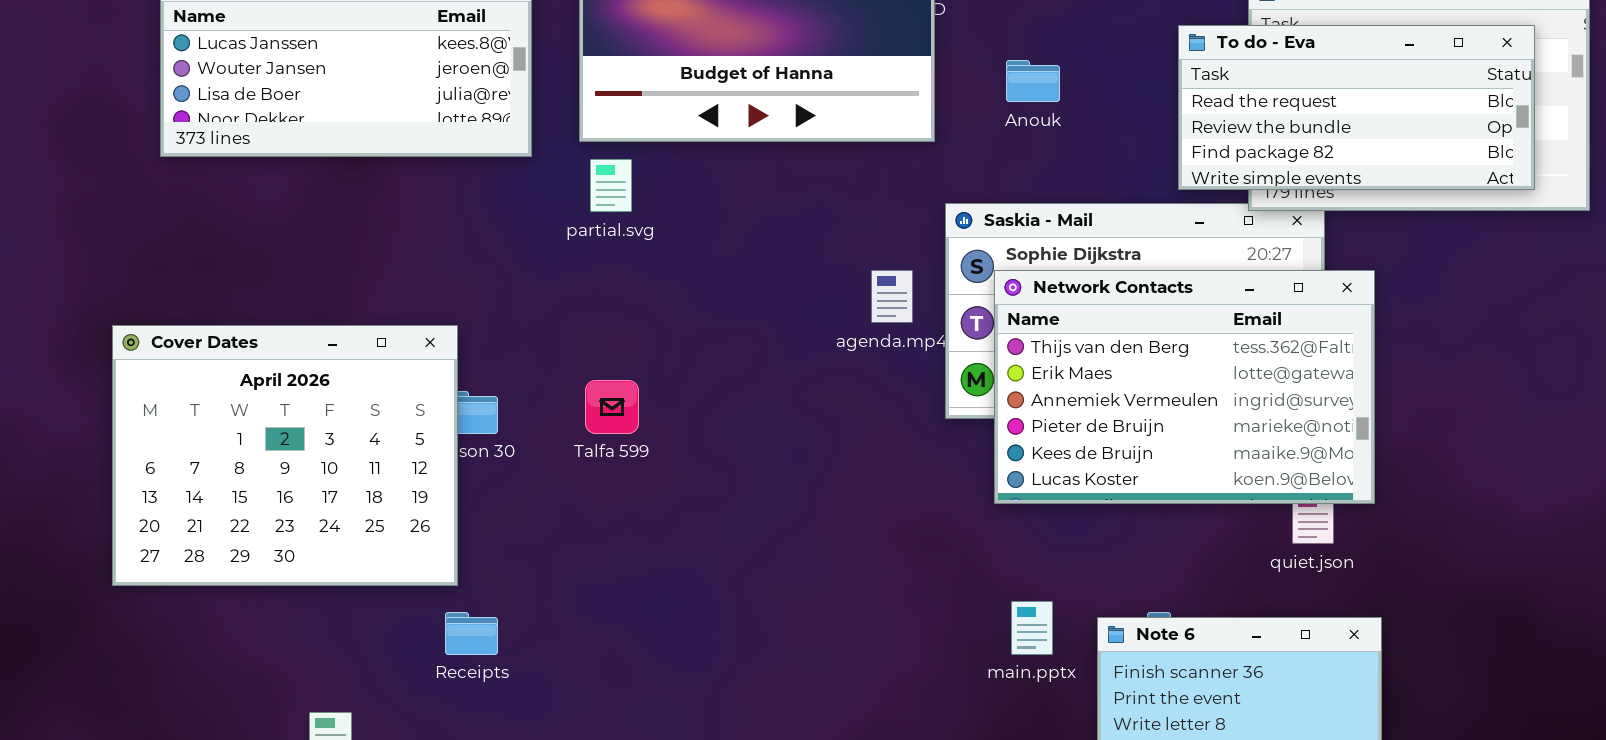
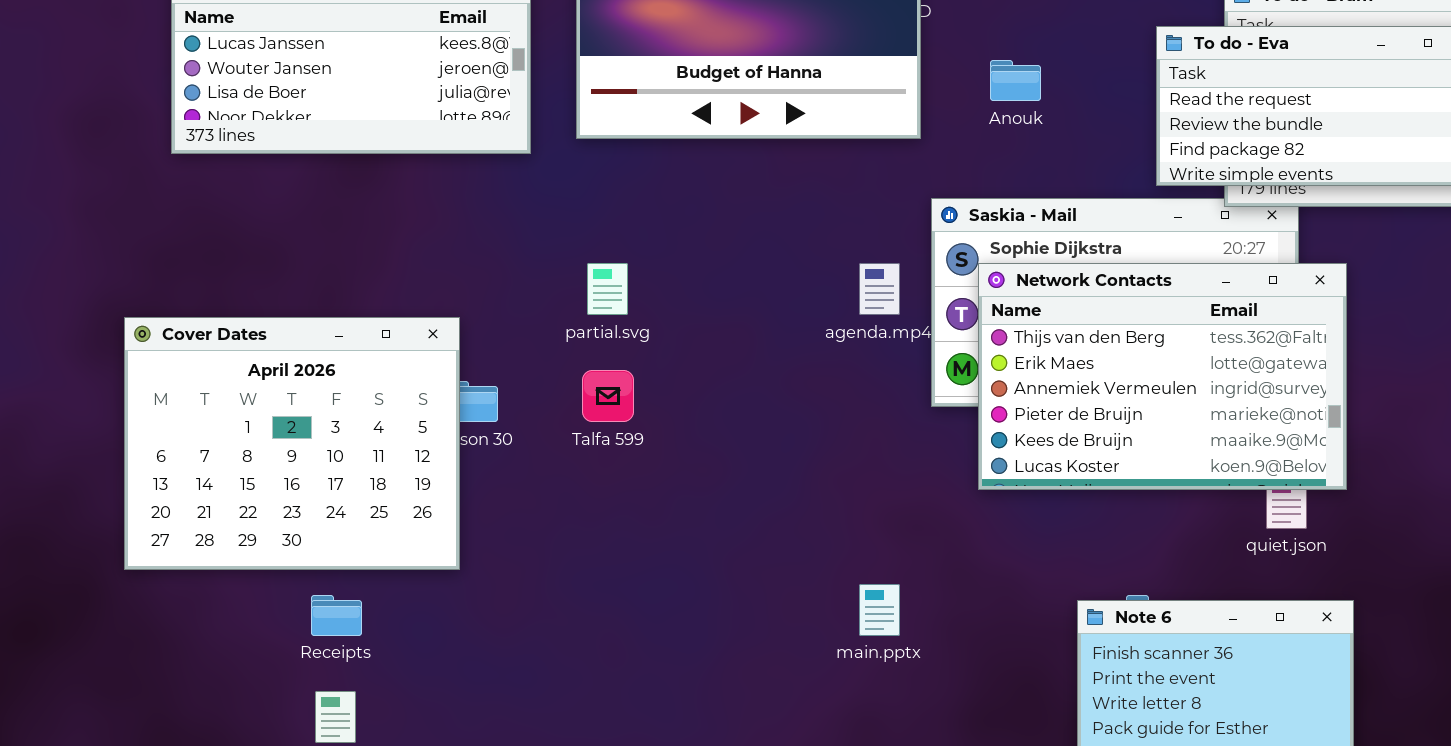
partial.svg: [590,159,632,212] -> [587,263,628,315], moved
main.pptx: [1011,601,1053,655] -> [859,584,900,636], moved
Receipts: [445,612,498,655] -> [311,595,362,636], moved

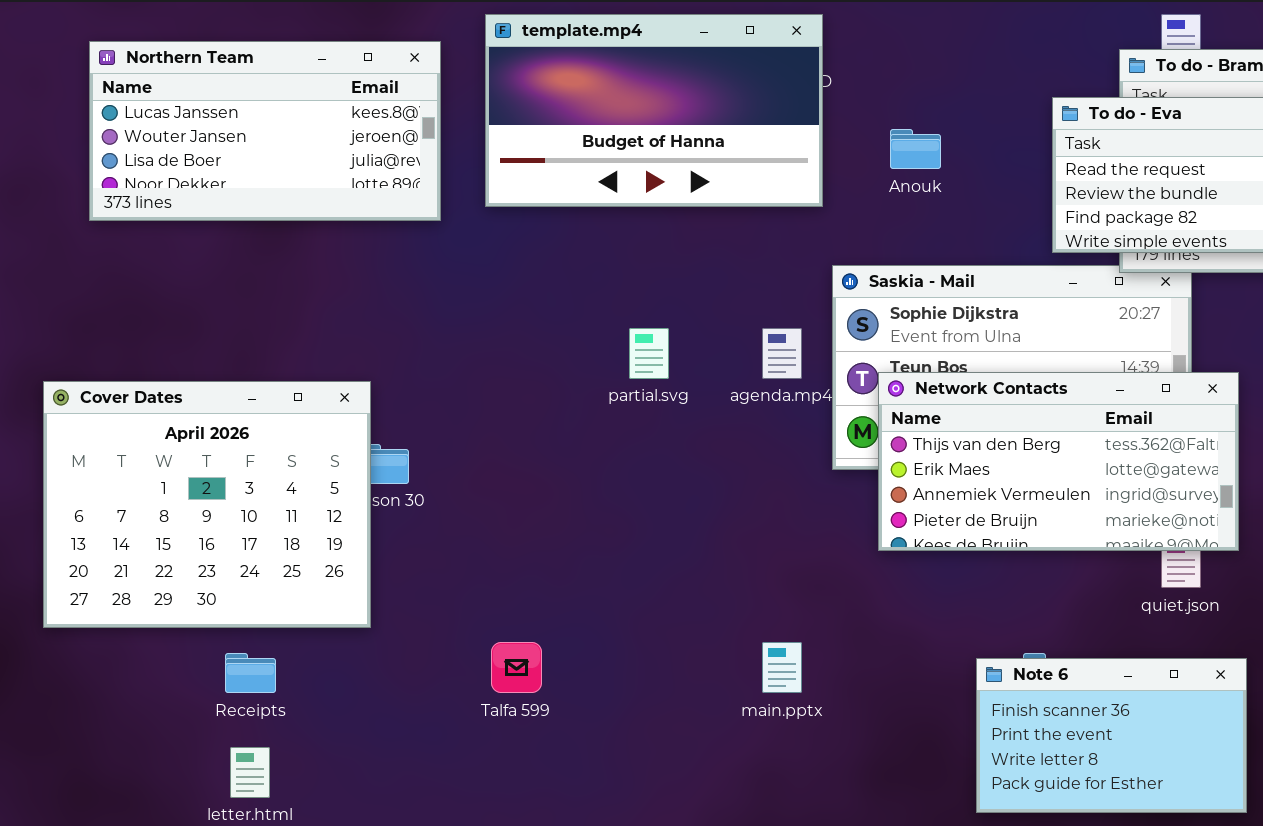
partial.svg: [587,263,628,315] -> [629,328,669,379], moved
Network Contacts: [978,263,1347,490] -> [878,372,1239,551], resized
Talfa 599: [582,370,634,422] -> [491,642,542,693], moved

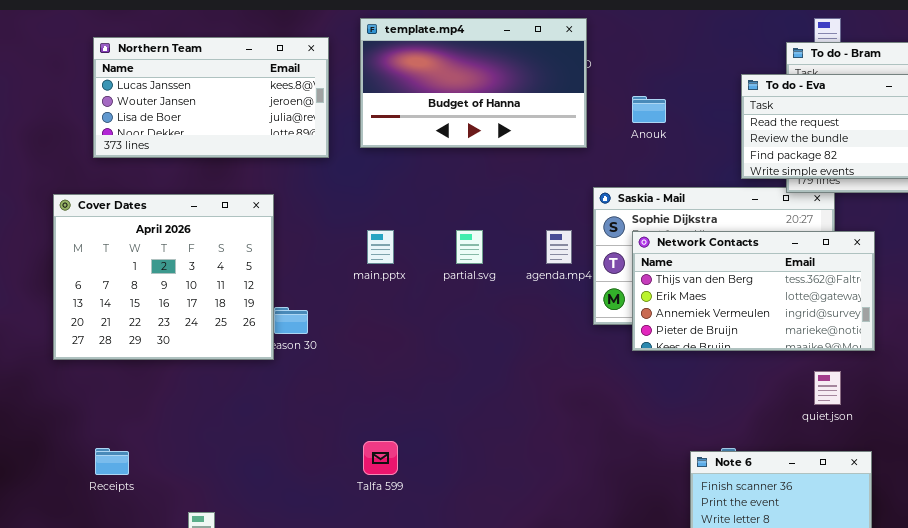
Network Contacts: [878,372,1239,551] -> [632,231,875,351], moved
Cover Dates: [43,381,371,628] -> [53,194,274,360], moved
main.pptx: [762,642,802,693] -> [367,230,394,264], moved
Receipts: [225,653,276,693] -> [95,448,129,475], moved

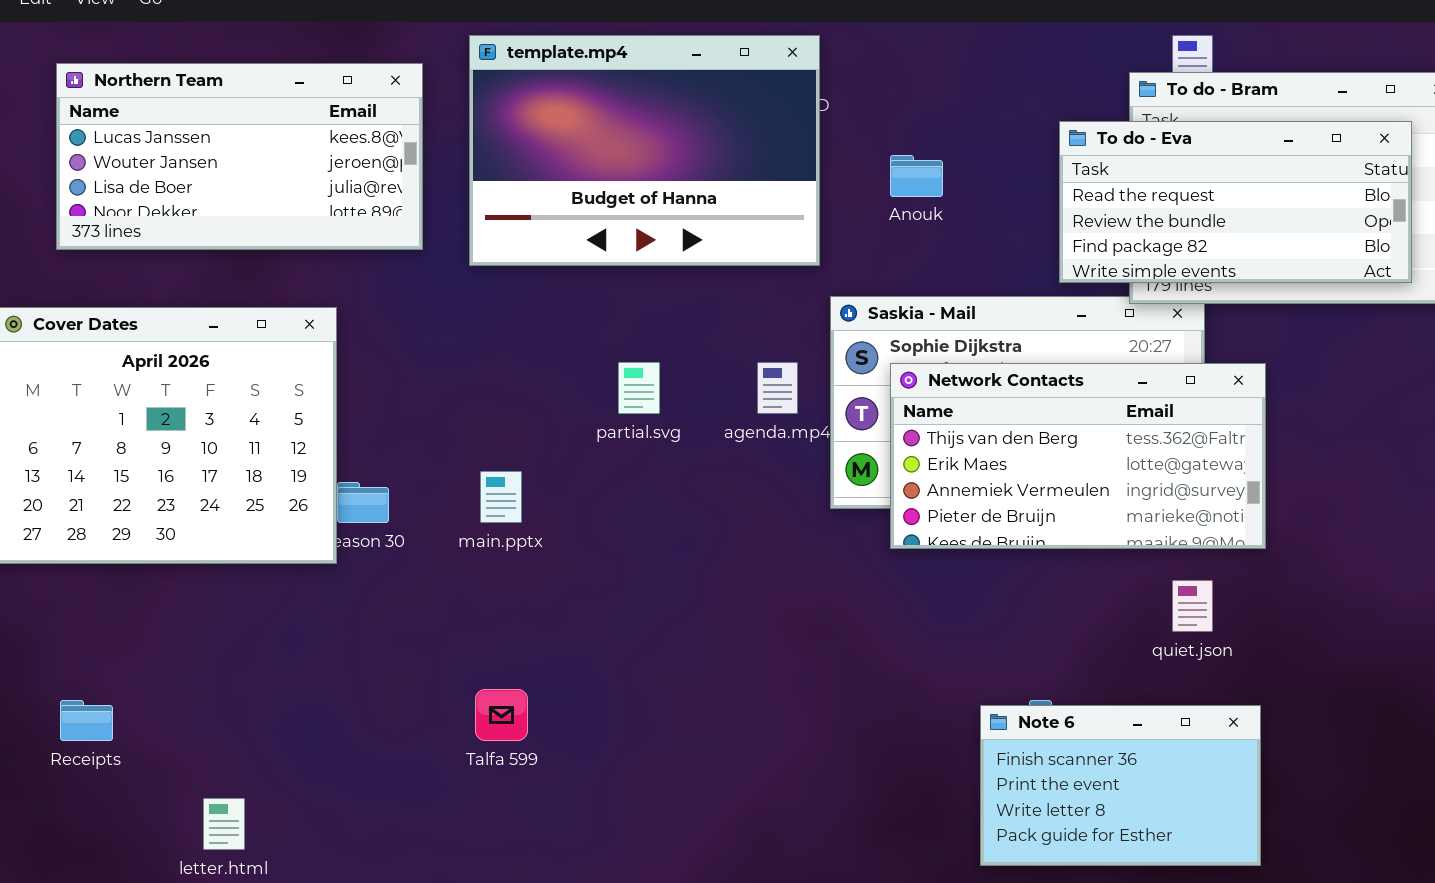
template.mp4: [360,18,587,148] -> [469,35,820,266], resized
main.pptx: [367,230,394,264] -> [480,471,522,523], moved

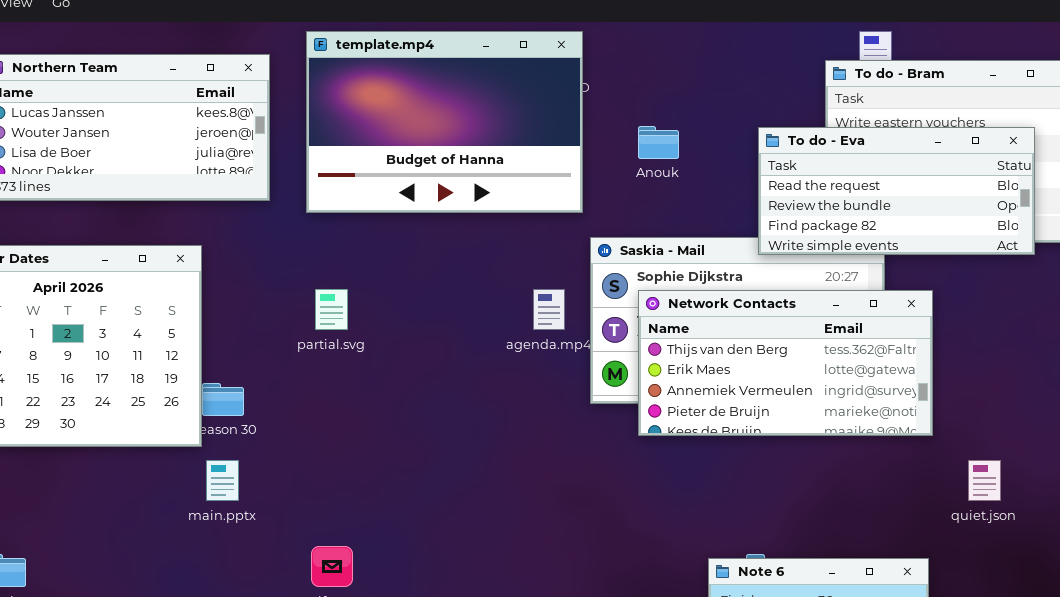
To do - Eva: [1059,121,1412,283] -> [758,127,1035,255], moved
partial.svg: [618,362,660,414] -> [315,289,348,330], moved
main.pptx: [480,471,522,523] -> [206,460,239,501], moved
quiet.json: [1172,580,1213,632] -> [968,460,1001,501], moved

